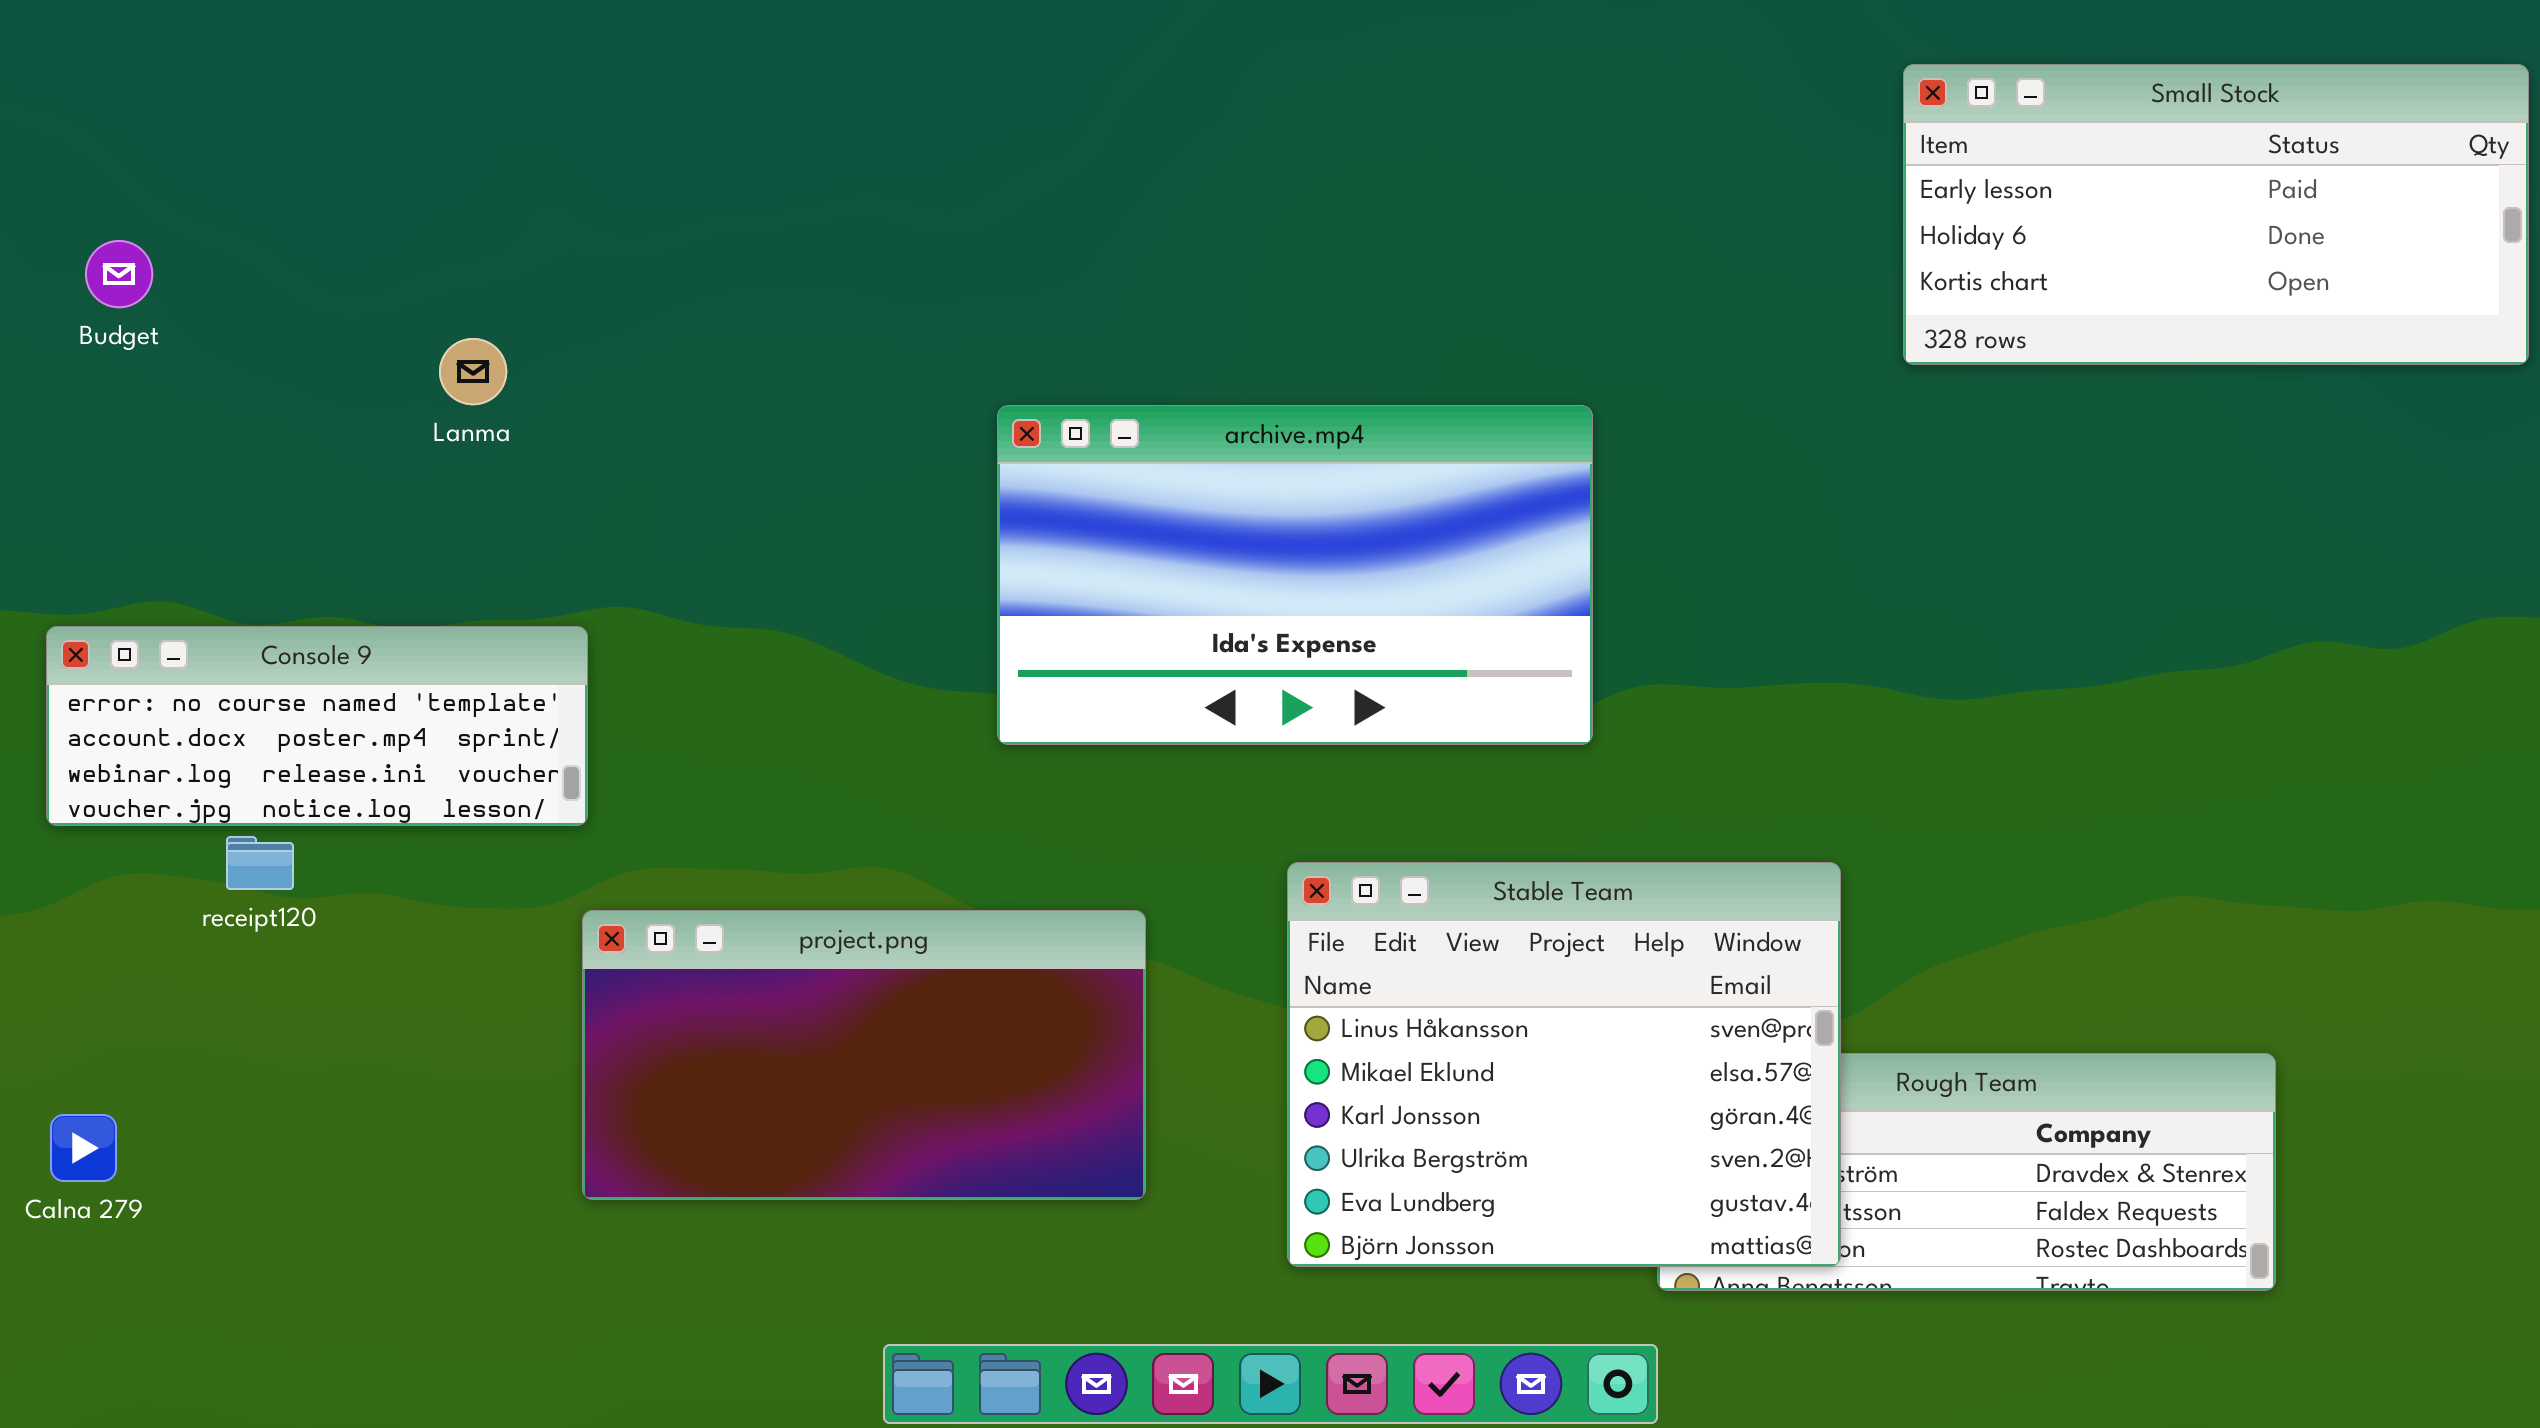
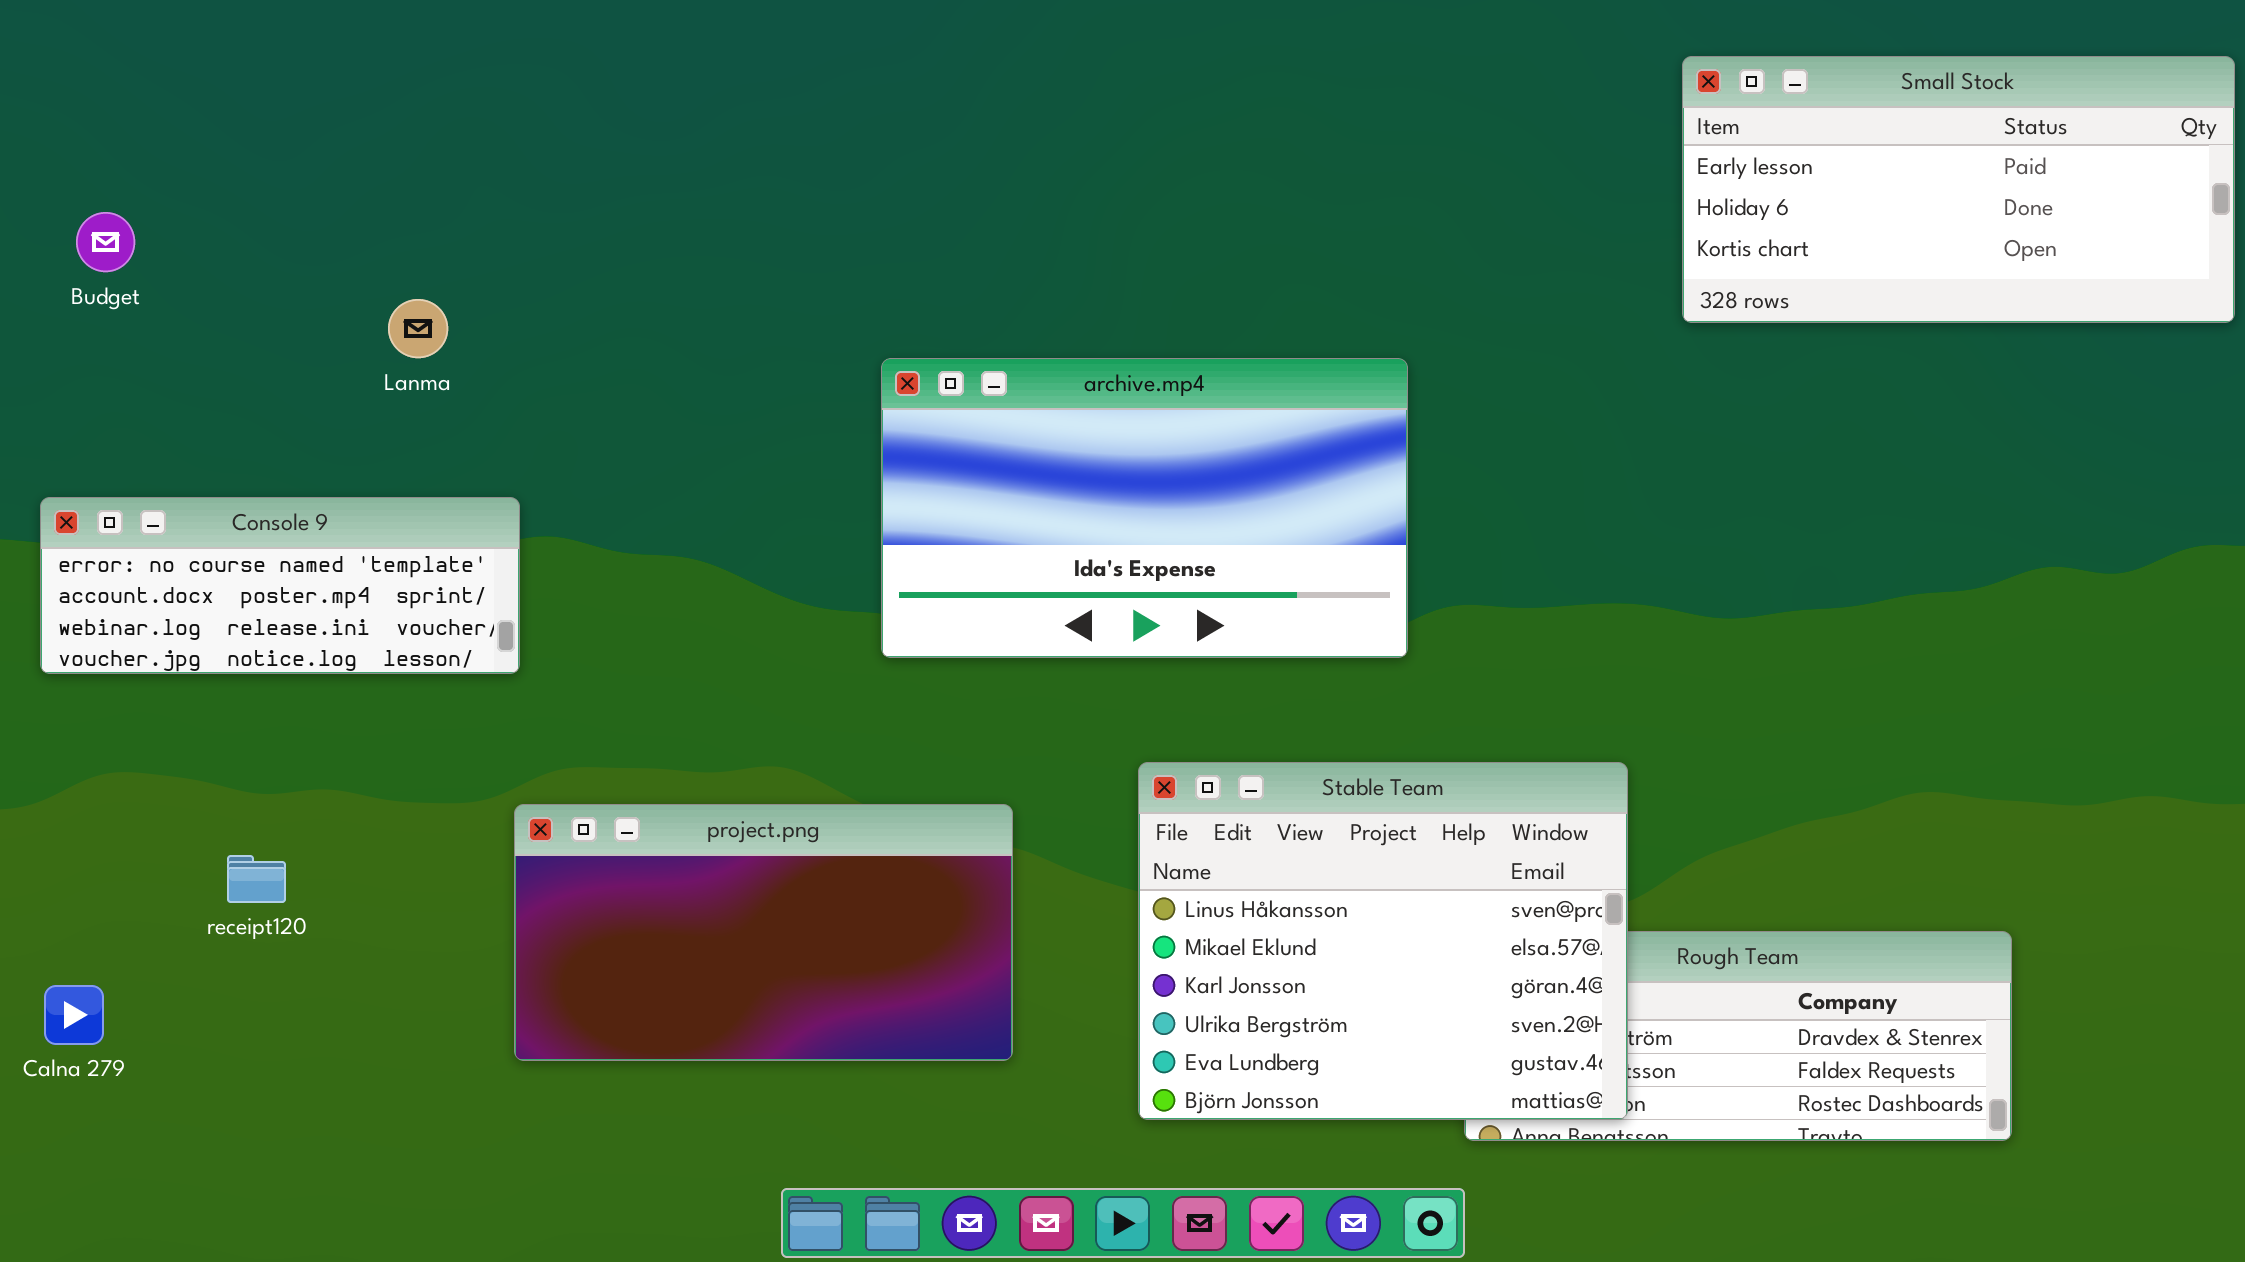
Console 9: [46,626,588,826] -> [40,497,520,674], moved
receipt120: [226,836,294,890] -> [227,855,286,903], moved

